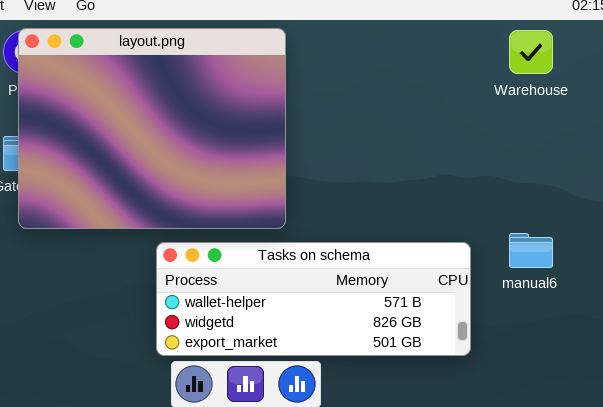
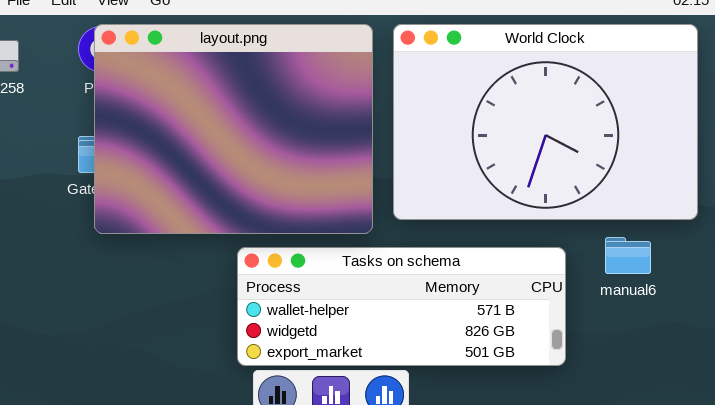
World Clock: none -> [393,24,698,220], opened

